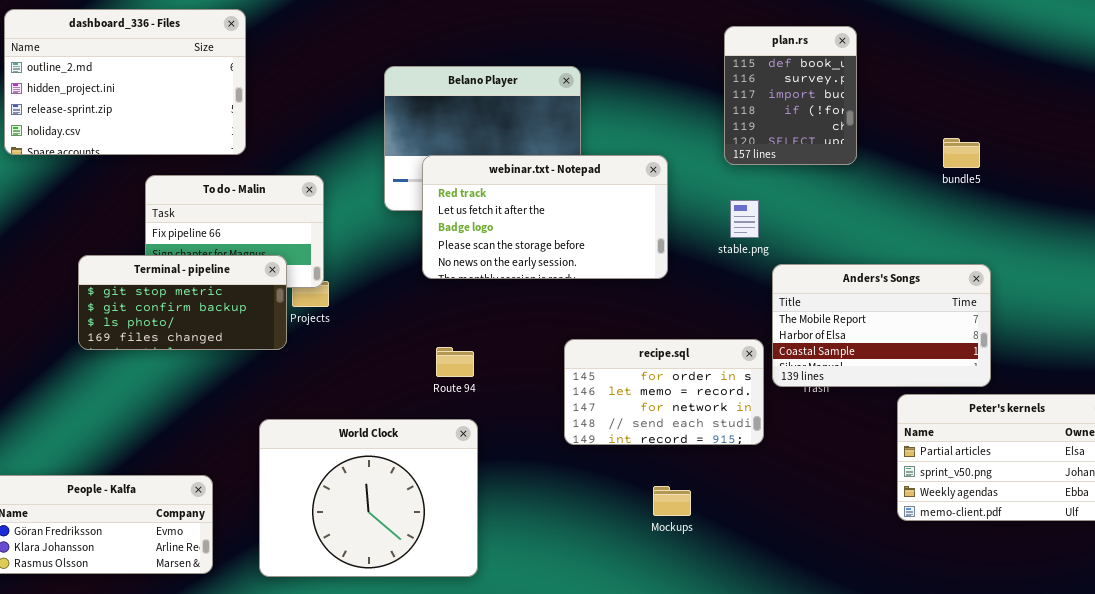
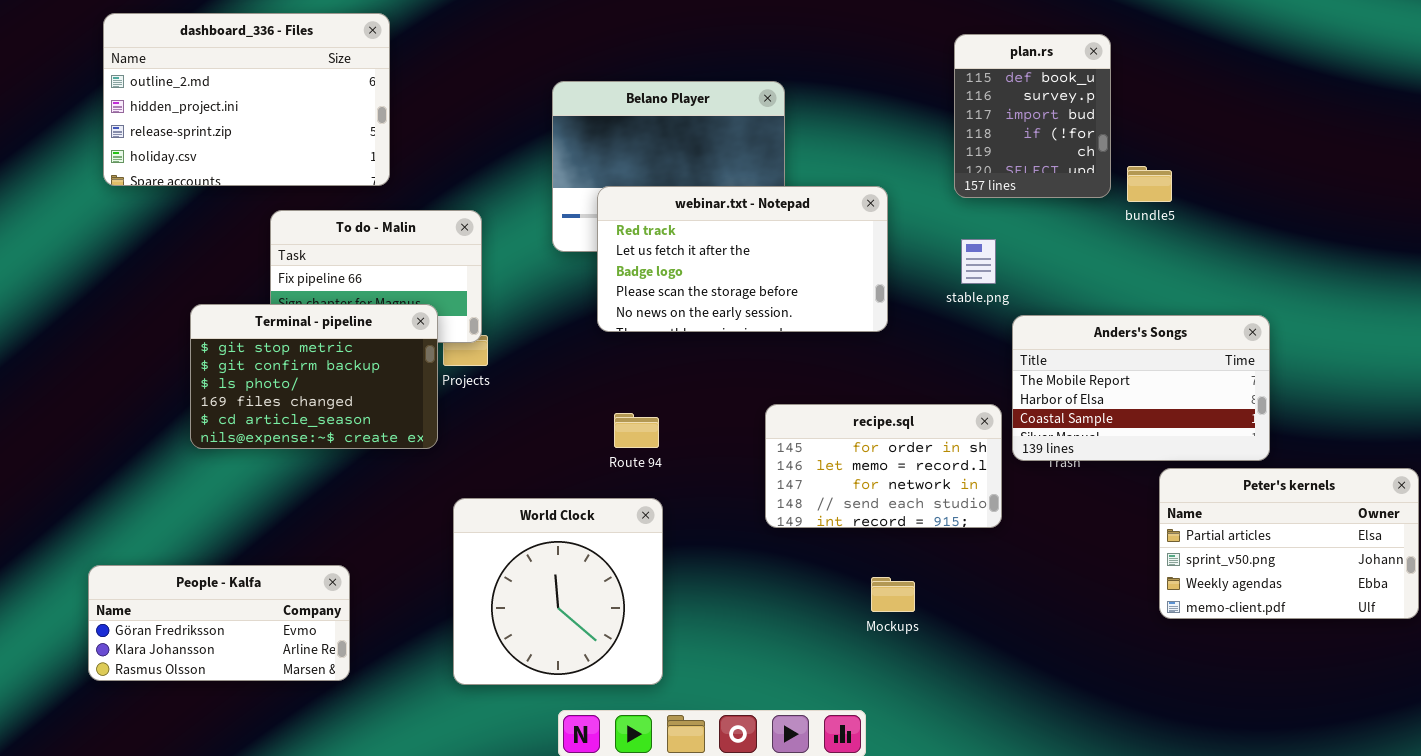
bundle5: [943,138,980,168] -> [1127,166,1172,202], moved
Terminal - pipeline: [78,255,287,350] -> [190,304,438,449], resized
World Clock: [259,419,478,577] -> [453,498,663,685], resized

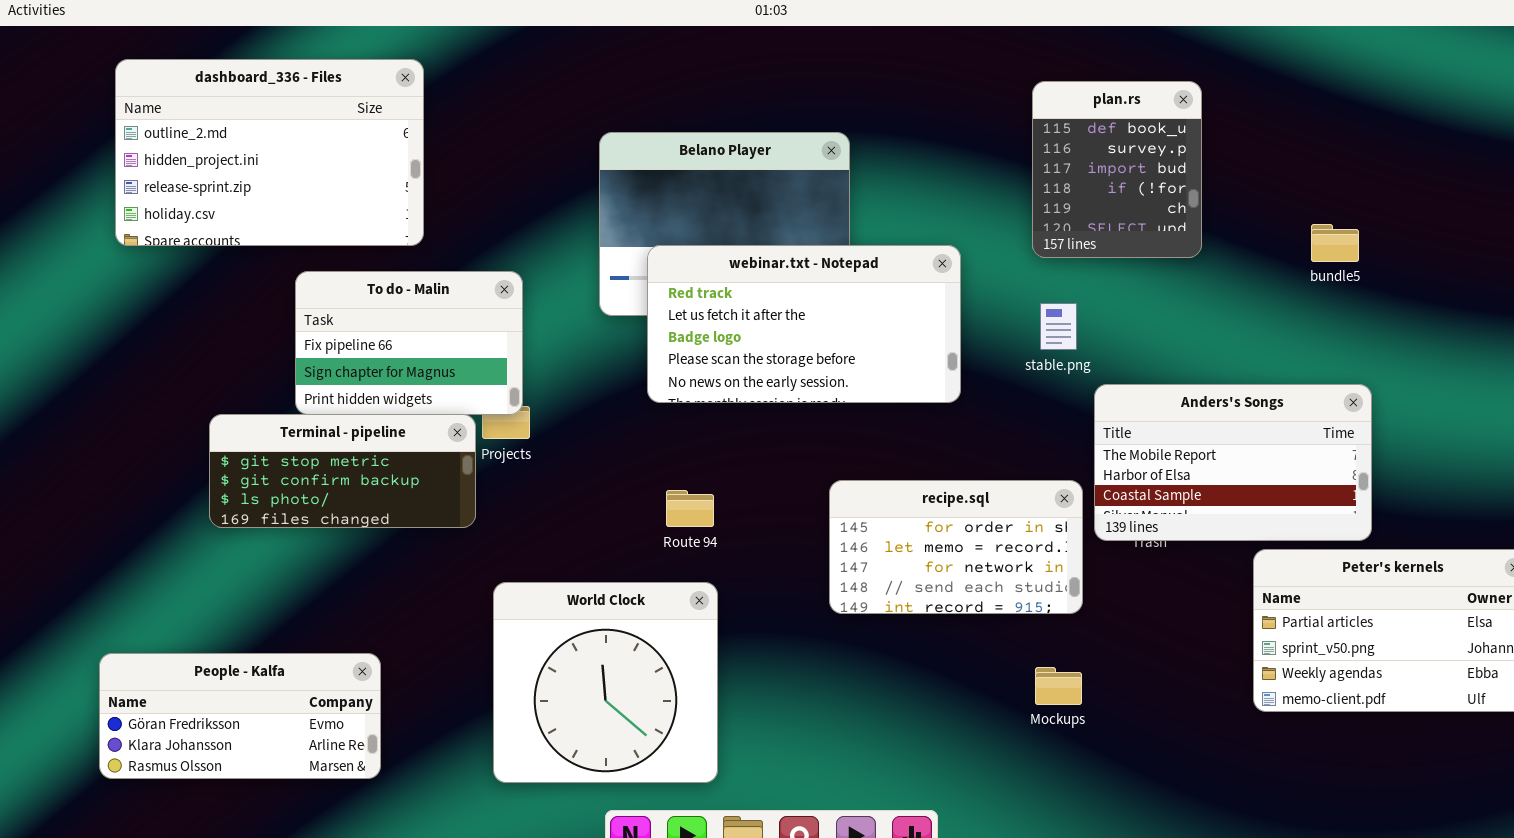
bundle5: [1127,166,1172,202] -> [1311,224,1359,262], moved
Terminal - pipeline: [190,304,438,449] -> [209,414,476,528], resized
Mockups: [871,577,915,612] -> [1035,667,1082,705], moved

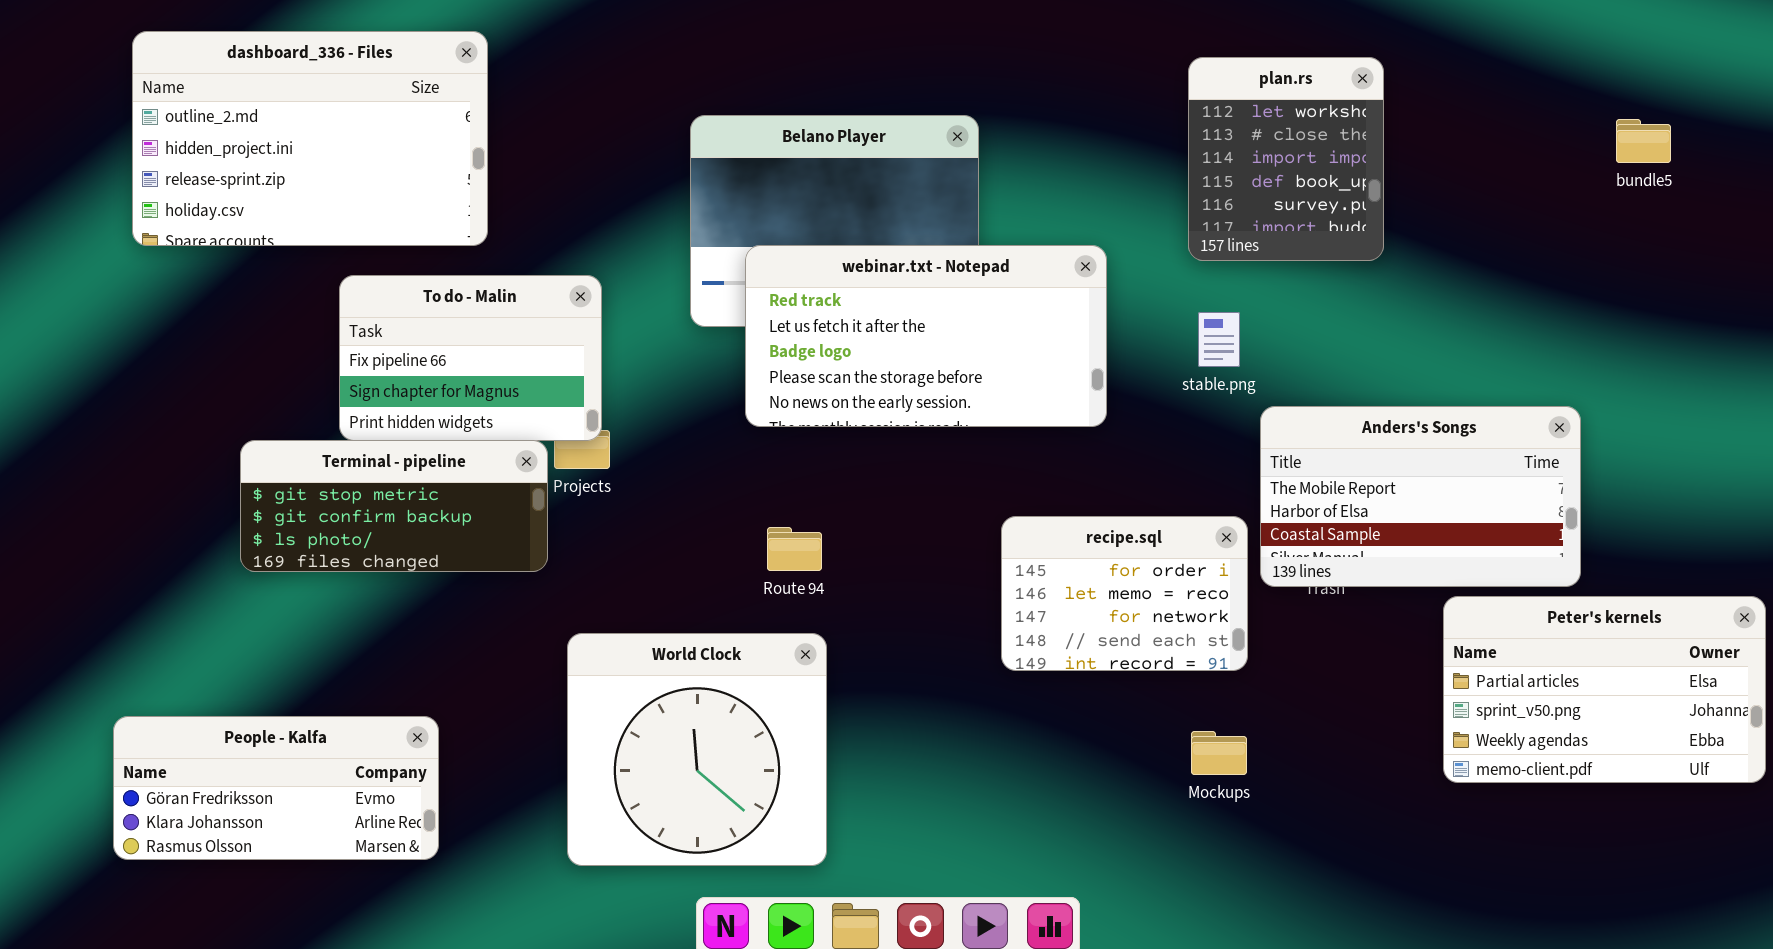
plan.rs: [1032,81,1202,258] -> [1188,57,1384,261], scrolled up 3 rows
bundle5: [1311,224,1359,262] -> [1616,119,1671,163], moved
recipe.sql: [829,480,1083,614] -> [1001,516,1248,671], resized

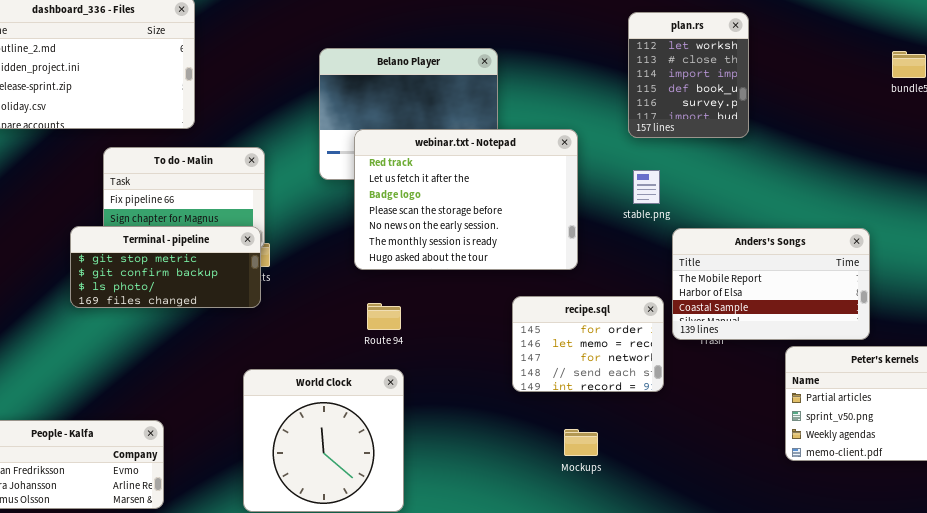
webinar.txt - Notepad: [745,245,1107,427] -> [354,129,578,270], resized
Terminal - pipeline: [240,440,548,572] -> [70,226,261,308], moved
Mockups: [1191,731,1247,775] -> [564,429,598,456], moved

